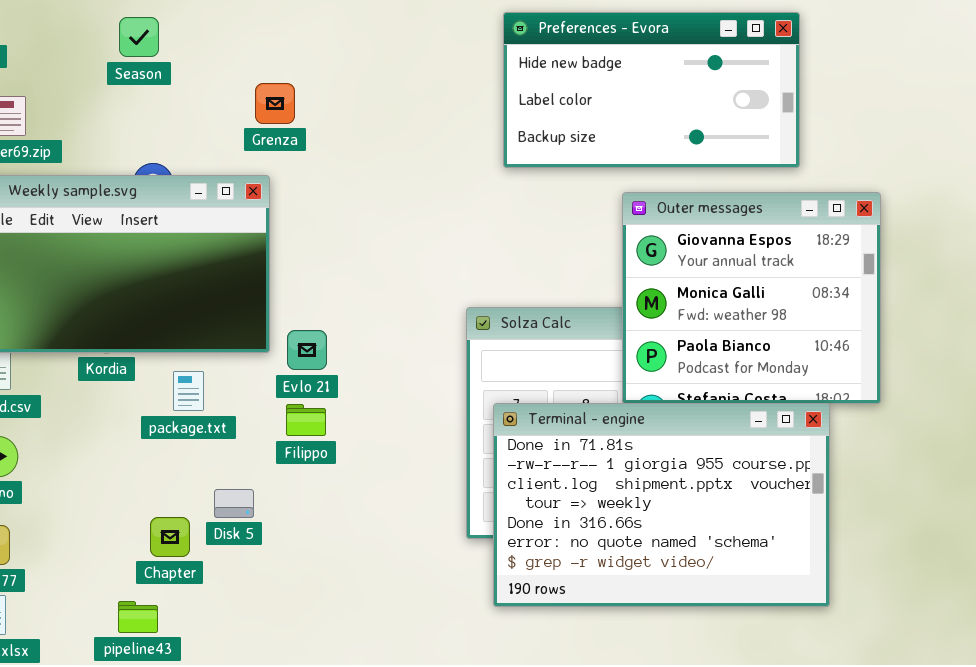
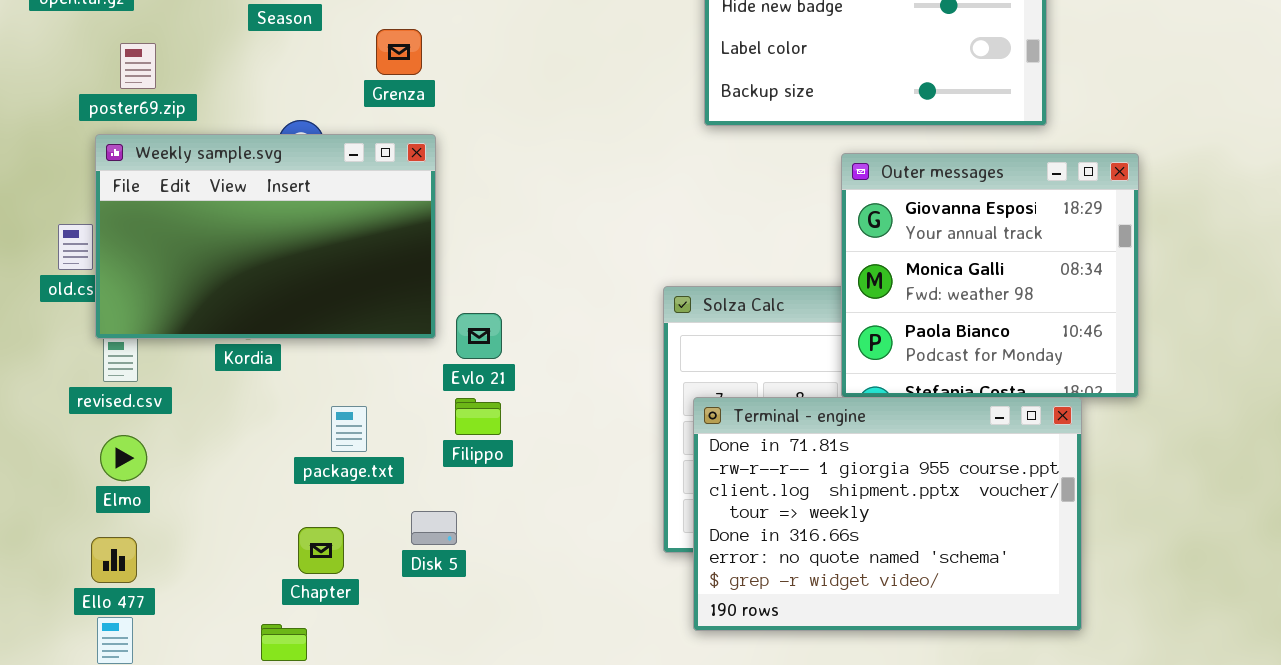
Grenza: [255,83,295,124] -> [376,29,422,75], moved
package.txt: [173,371,204,411] -> [331,406,367,452], moved
Disk 5: [214,489,254,518] -> [411,511,457,545], moved

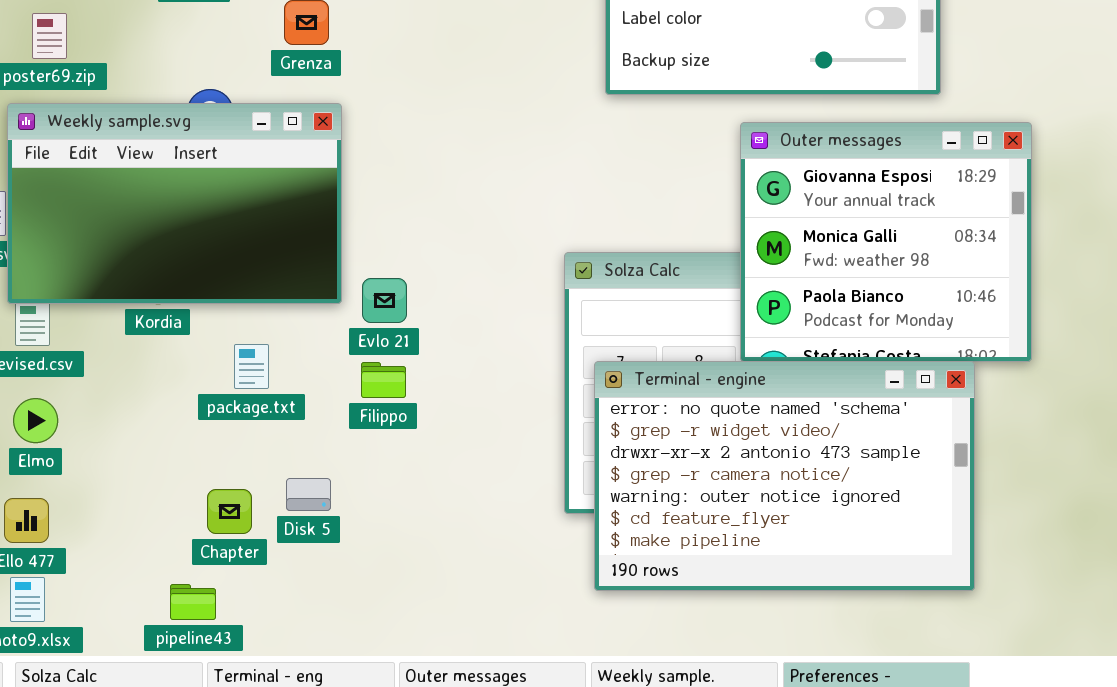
Terminal - engine: [693,397,1082,631] -> [594,361,975,591], scrolled down 5 rows
package.txt: [331,406,367,452] -> [234,344,269,389], moved
Disk 5: [411,511,457,545] -> [286,478,331,511], moved

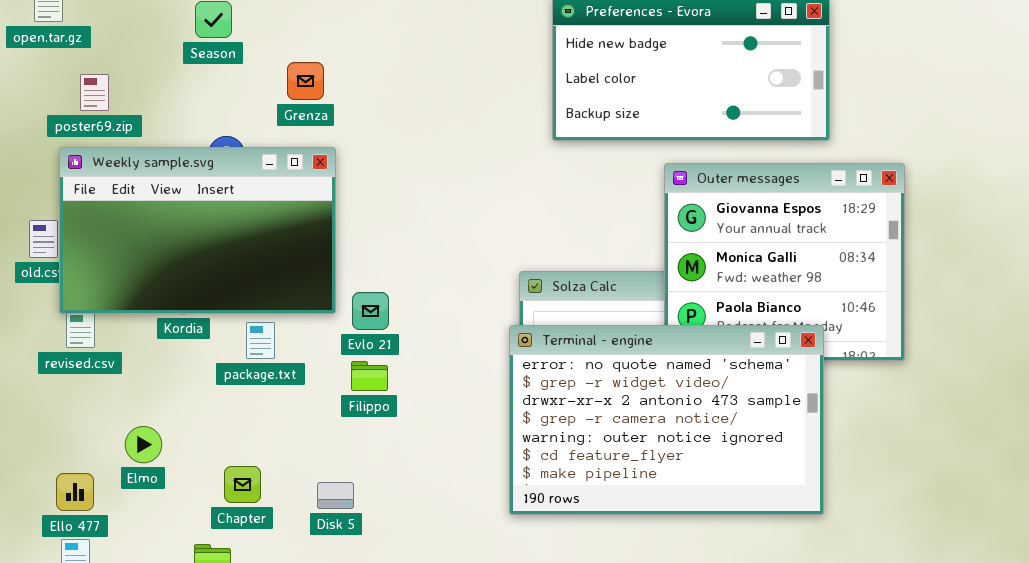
package.txt: [234,344,269,389] -> [246,322,275,359], moved
Terminal - engine: [594,361,975,591] -> [509,325,824,515], moved
Elmo: [13,398,58,443] -> [125,426,162,463], moved
Disk 5: [286,478,331,511] -> [317,482,354,509], moved

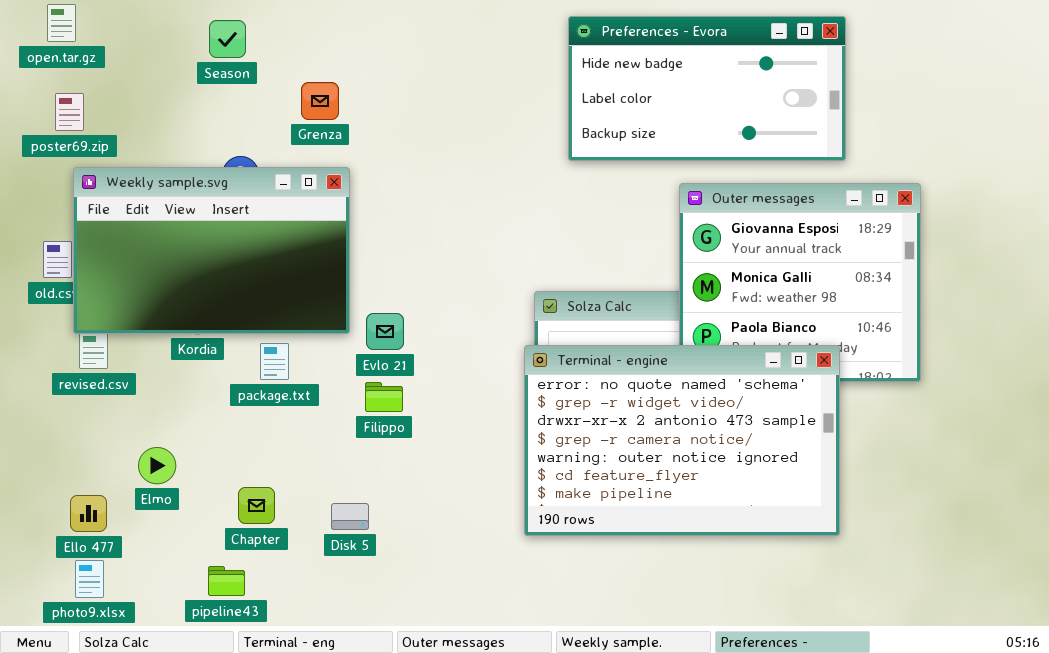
poster69.zip: [80,74,109,111] -> [55,93,84,131], moved

